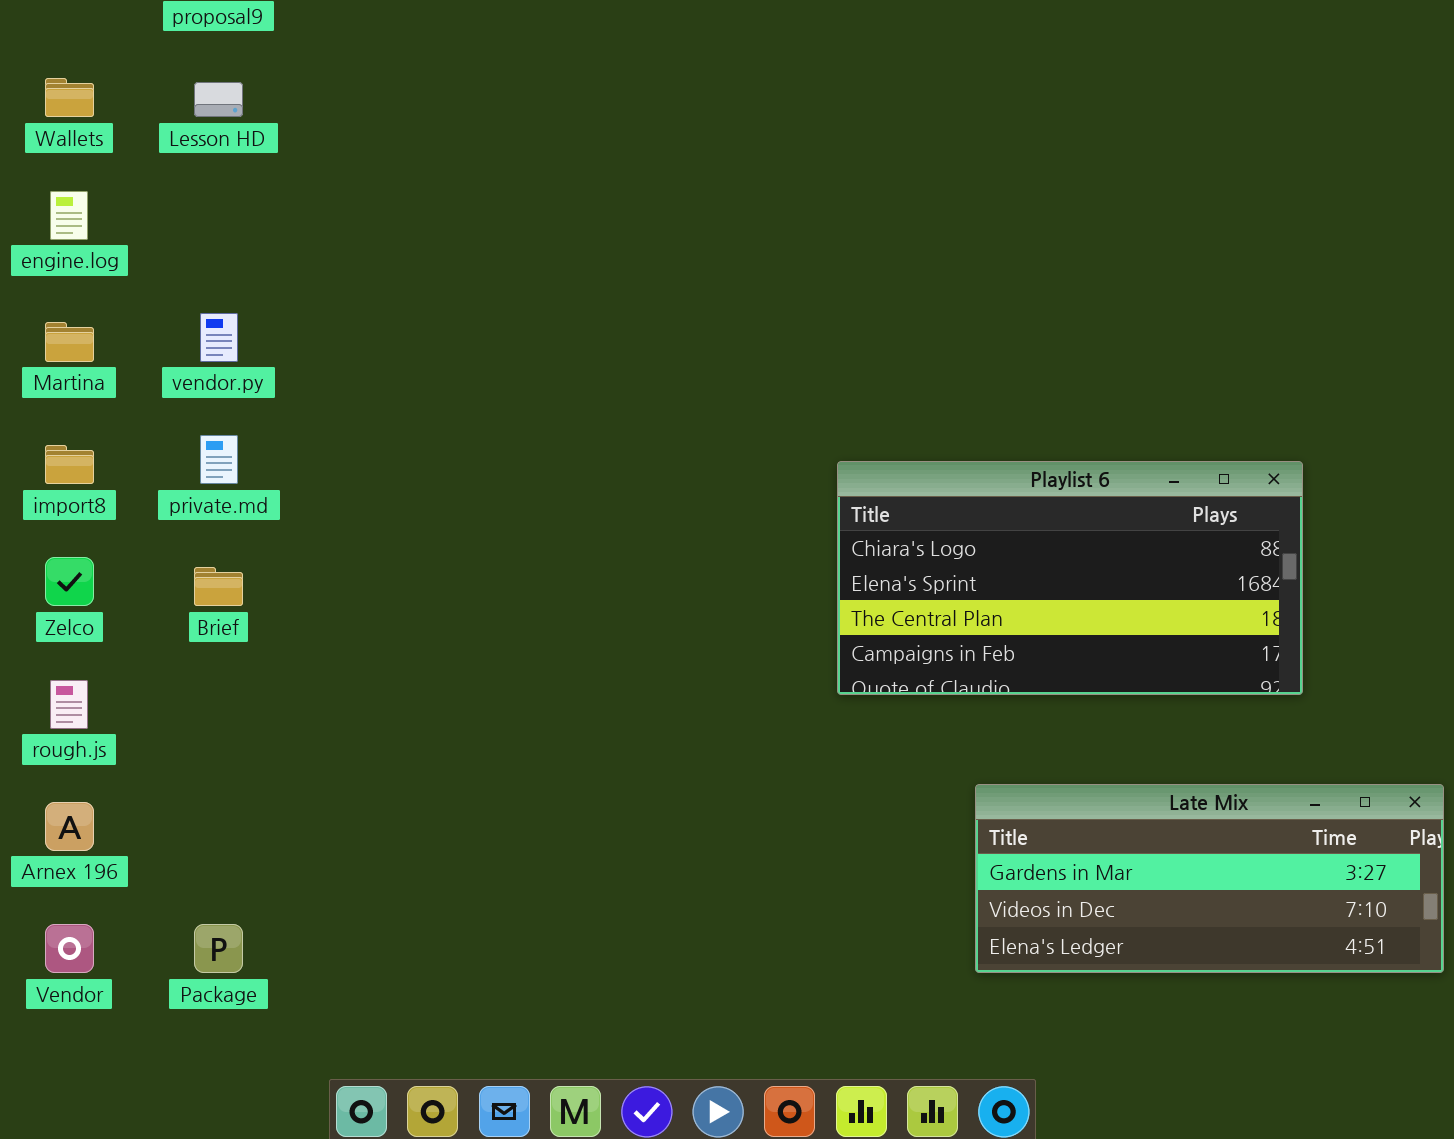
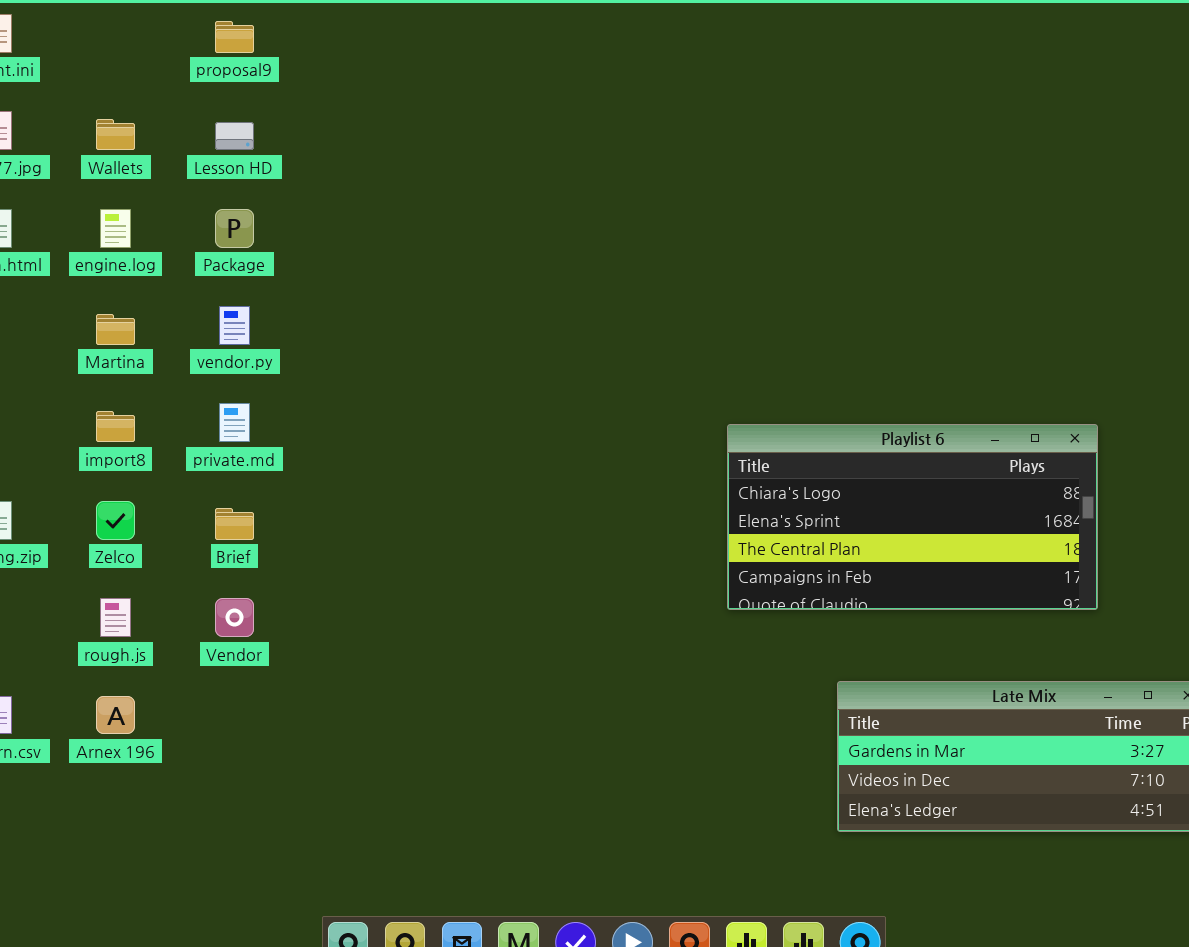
Vendor: [45,924,94,973] -> [215,598,254,637], moved
Package: [194,924,243,973] -> [215,209,254,248], moved

